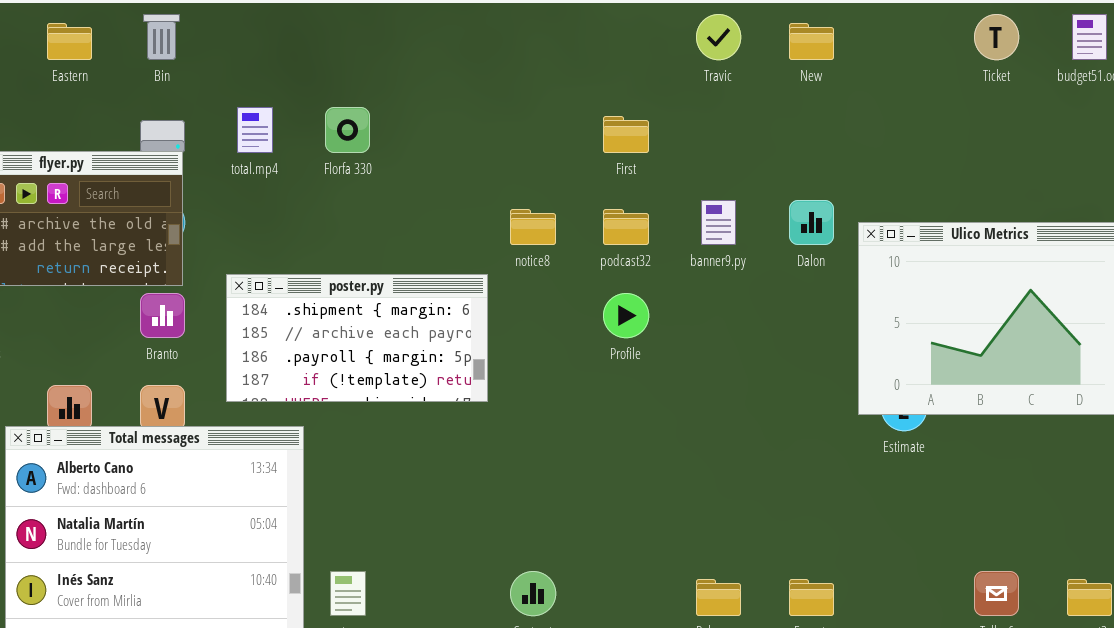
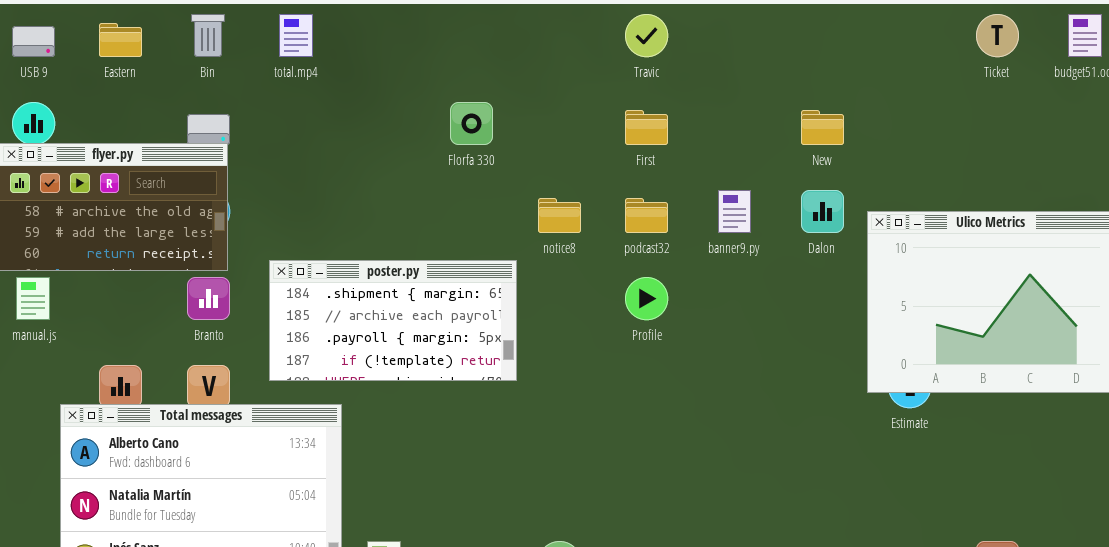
Travic: [696,14,741,60] -> [625,14,668,57], moved
New: [789,23,834,60] -> [801,110,844,145], moved
total.mp4: [237,107,273,153] -> [279,14,313,57], moved
Florfa 330: [325,107,370,153] -> [450,102,493,145], moved

